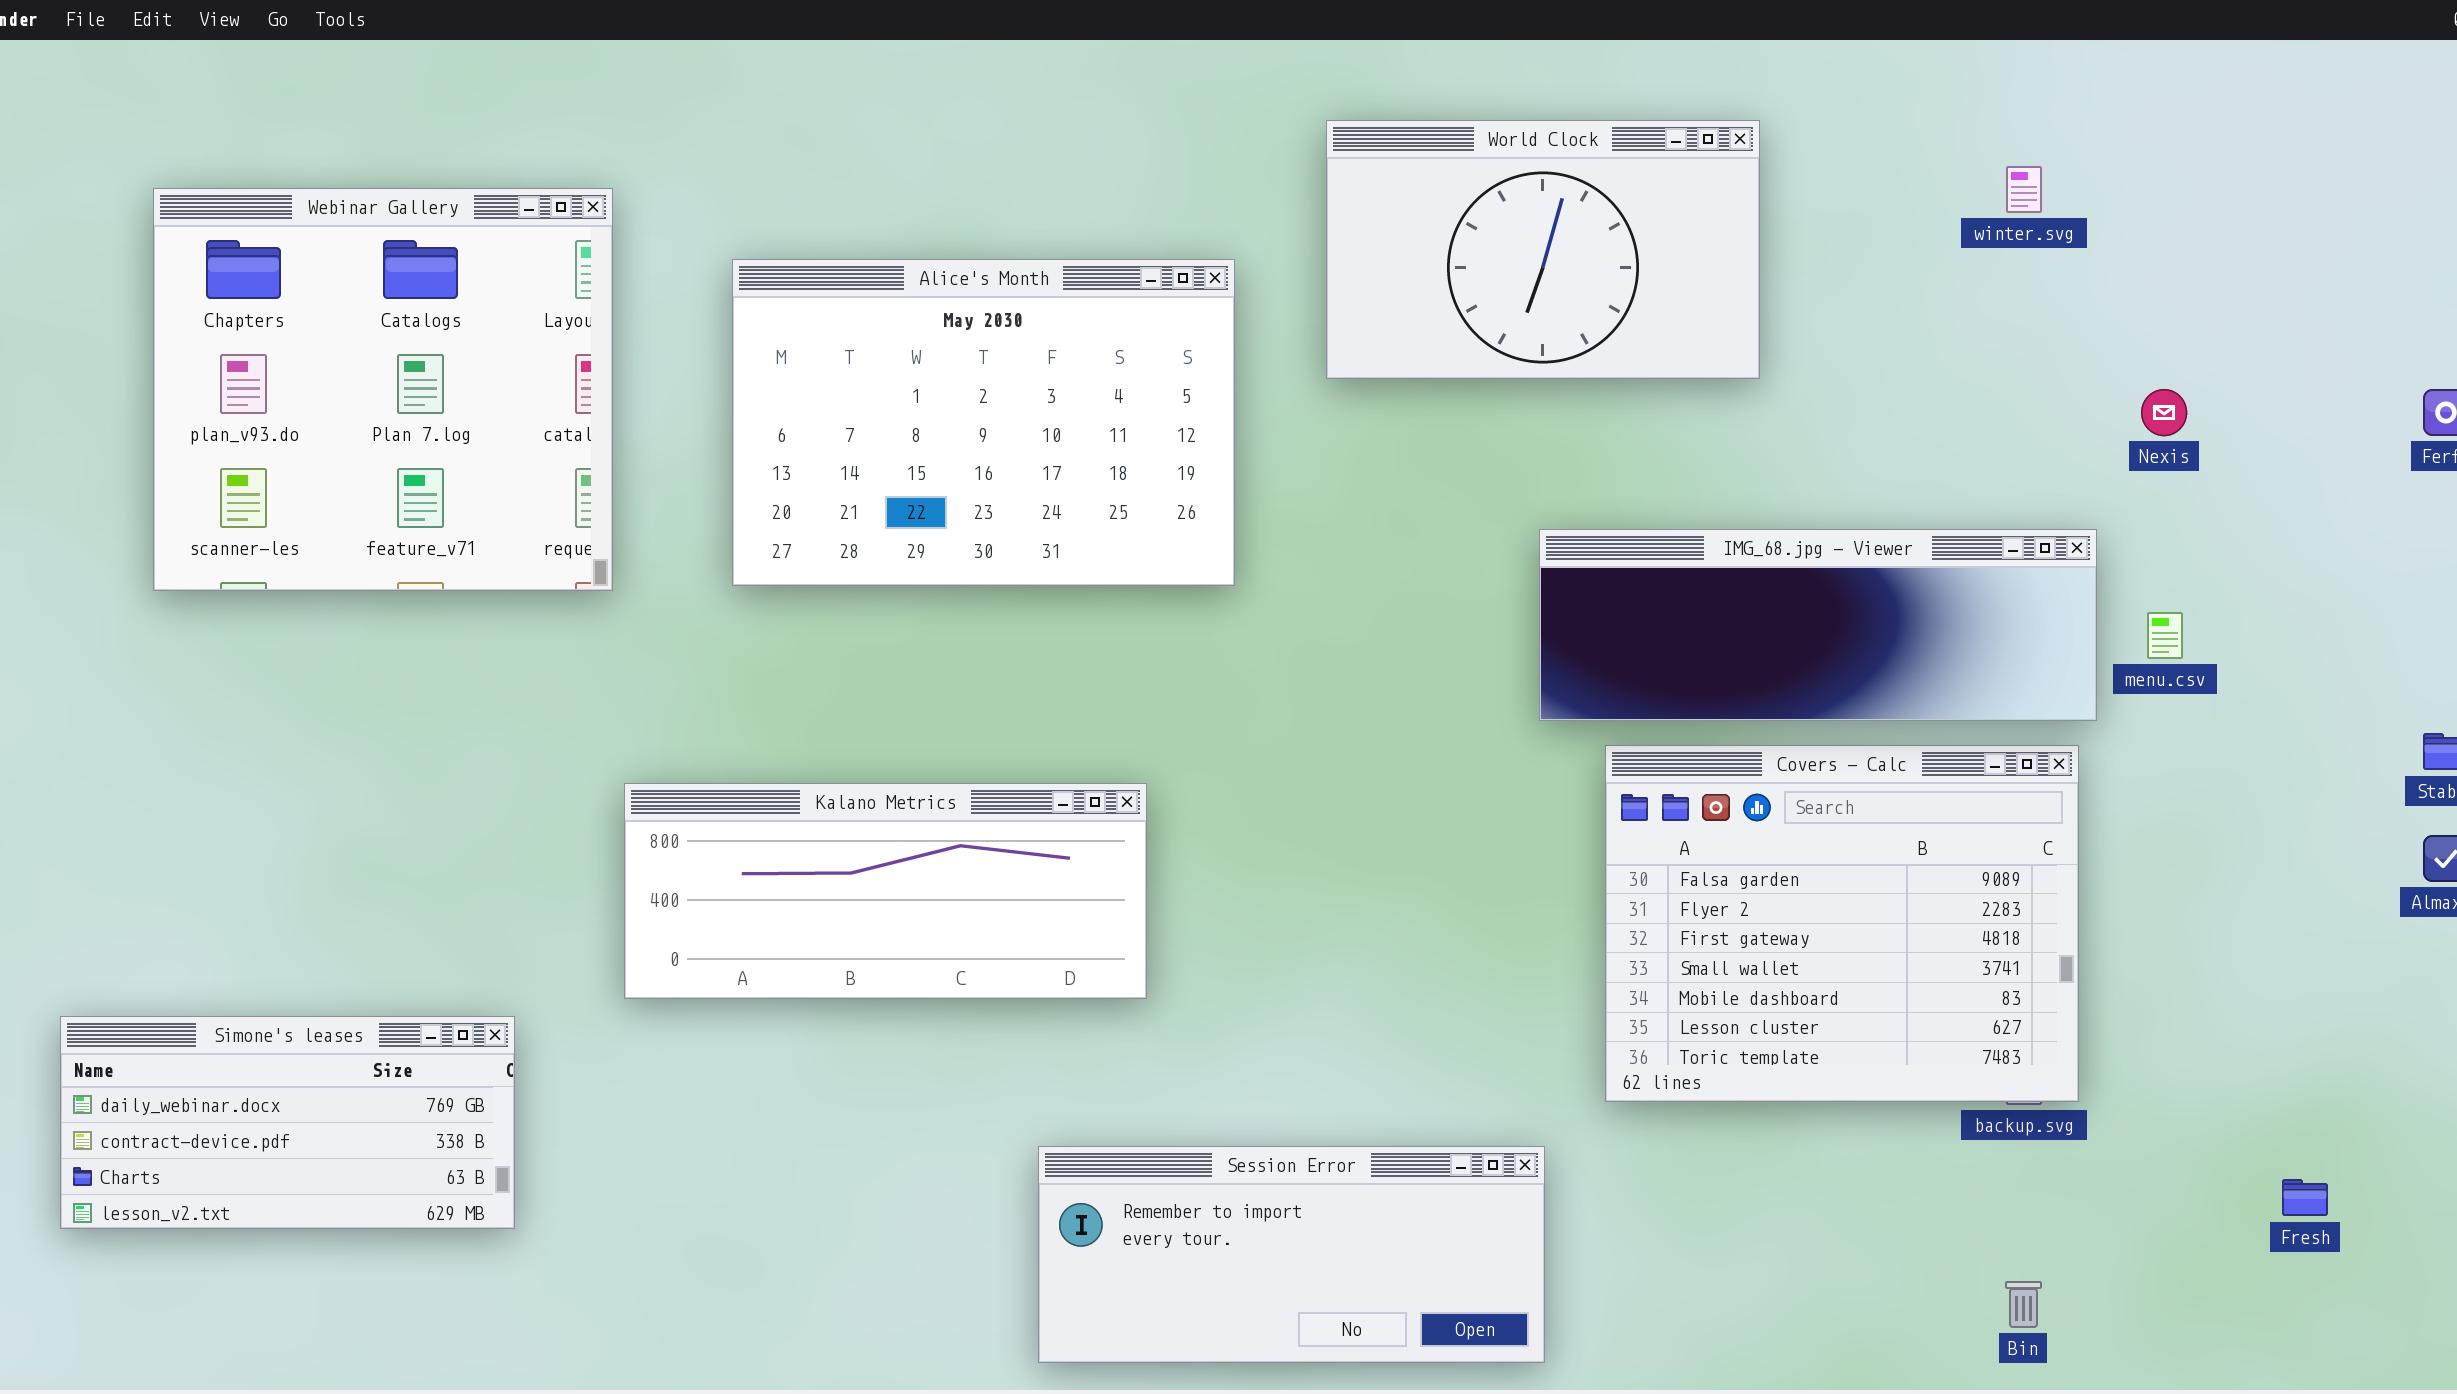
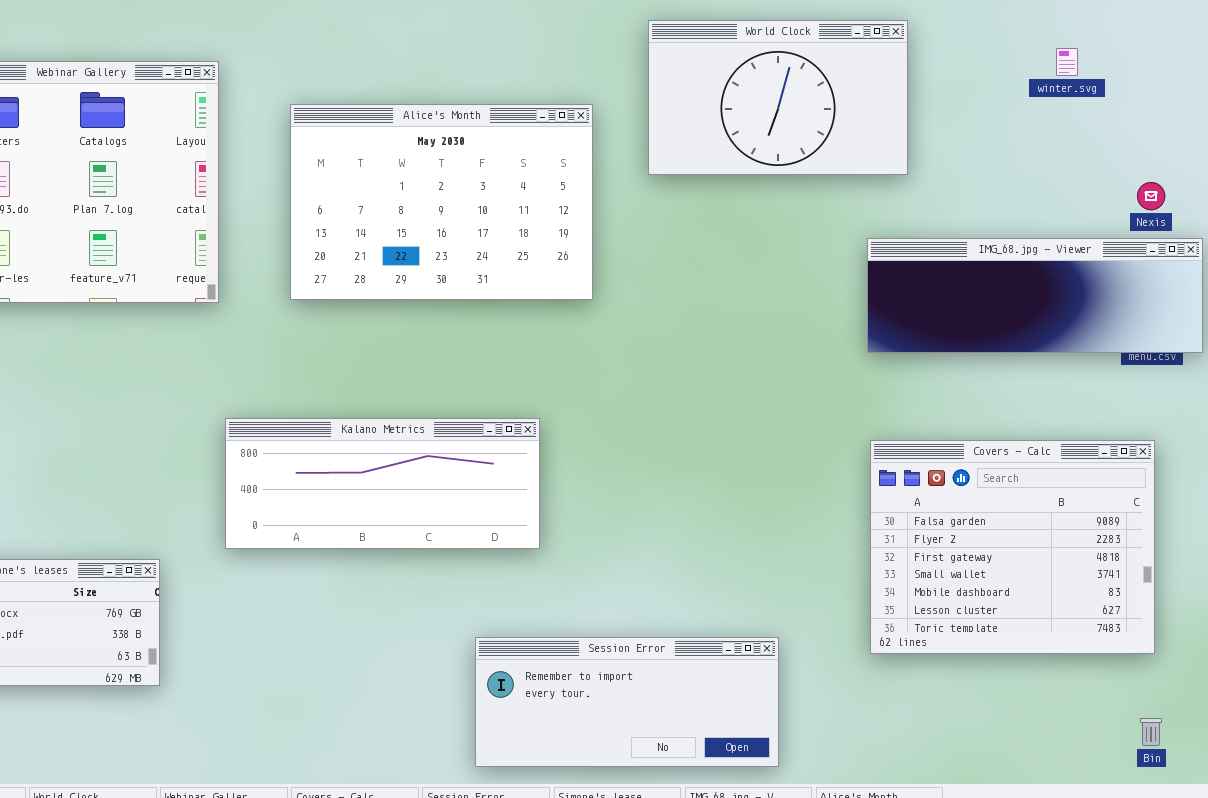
IMG_68.jpg - Viewer: [1539,529,2097,721] -> [867,238,1203,353], moved
Covers - Calc: [1605,745,2079,1102] -> [870,440,1155,654], moved
Bin: [2005,1281,2042,1328] -> [1140,718,1162,746], moved

